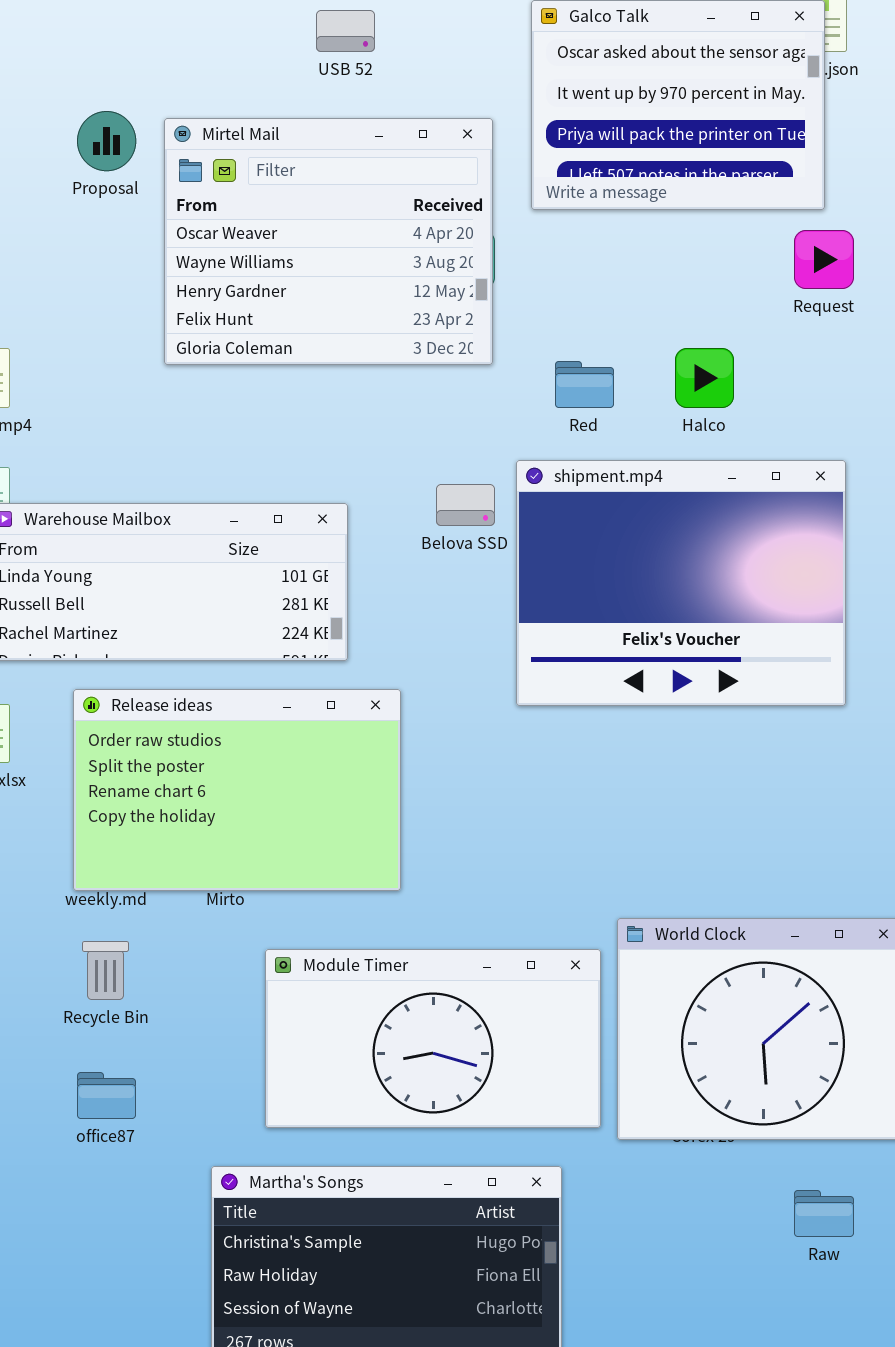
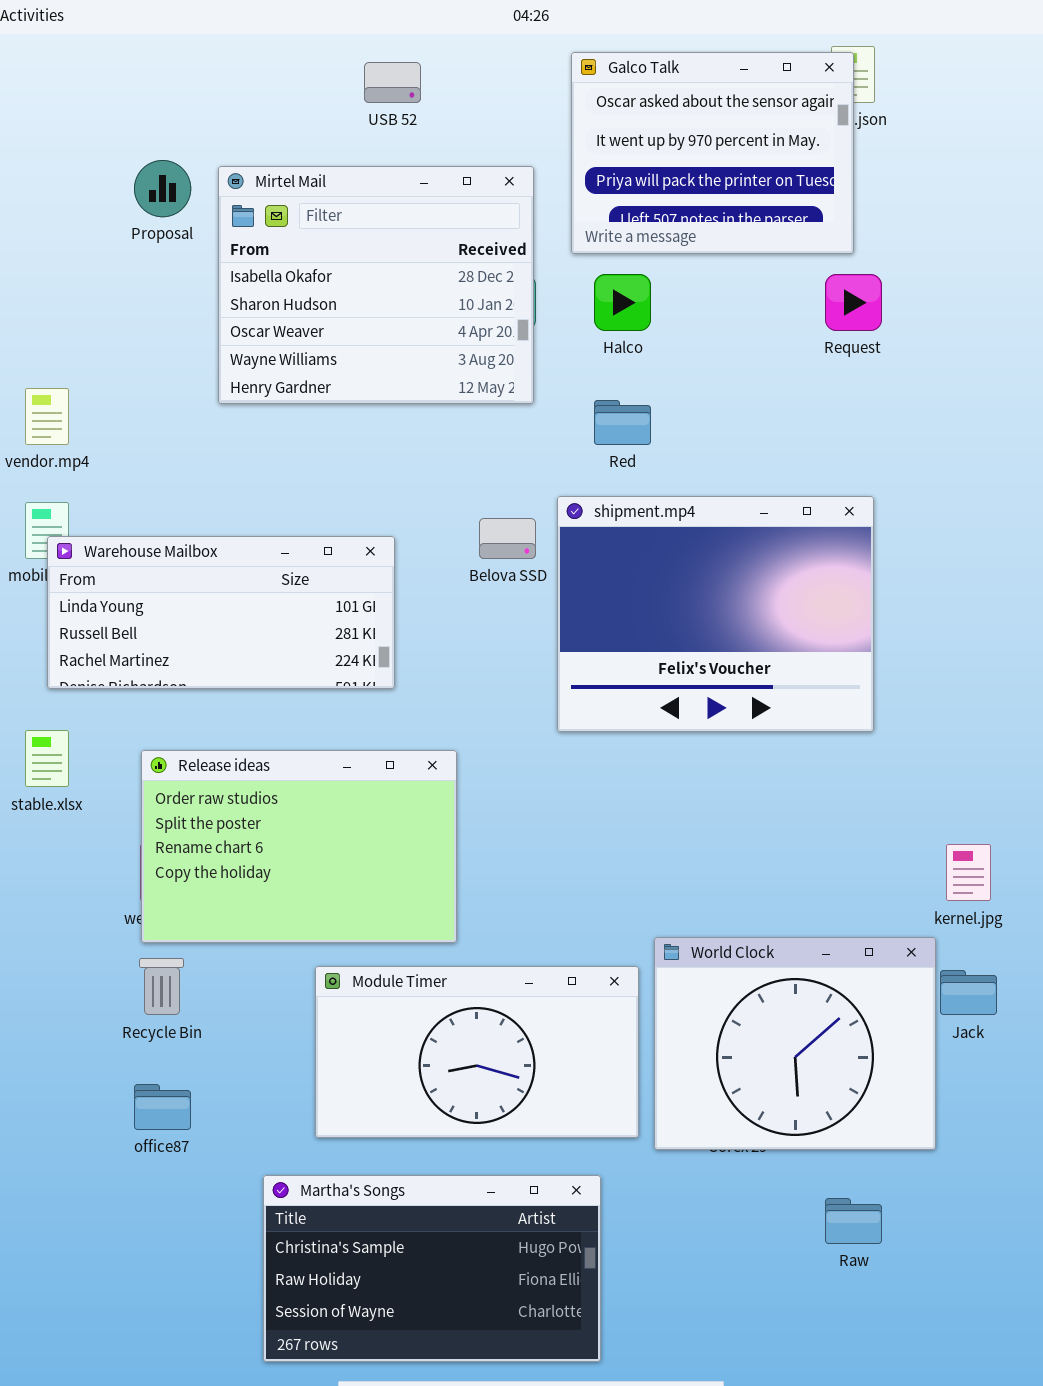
Mirtel Mail: [164,118,493,365] -> [218,166,534,404], scrolled up 2 rows
Halco: [675,348,734,408] -> [594,274,651,331], moved
Release ideas: [73,689,401,891] -> [141,750,457,943], moved

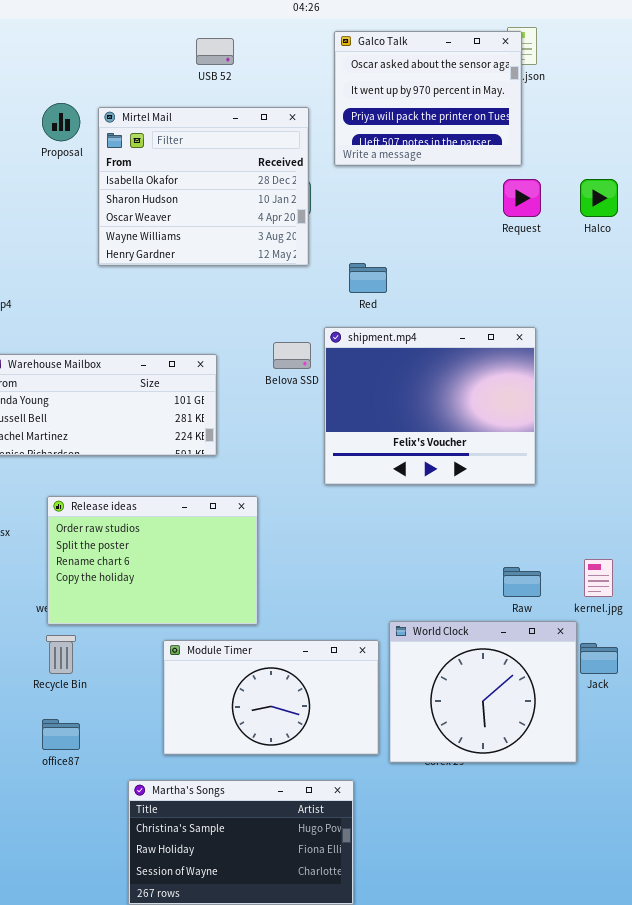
Halco: [594,274,651,331] -> [580,179,618,217], moved
Raw: [825,1198,882,1244] -> [503,567,541,597], moved

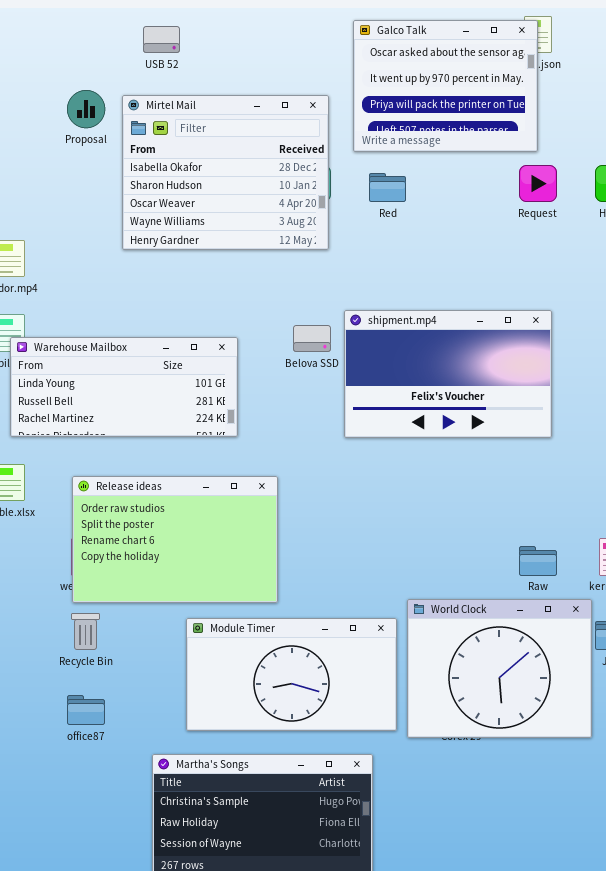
USB 52: [196,38,234,65] -> [143,26,180,53], moved
Red: [349,263,387,293] -> [369,173,406,202], moved
shipment.mp4: [324,327,536,485] -> [344,310,552,438], resized

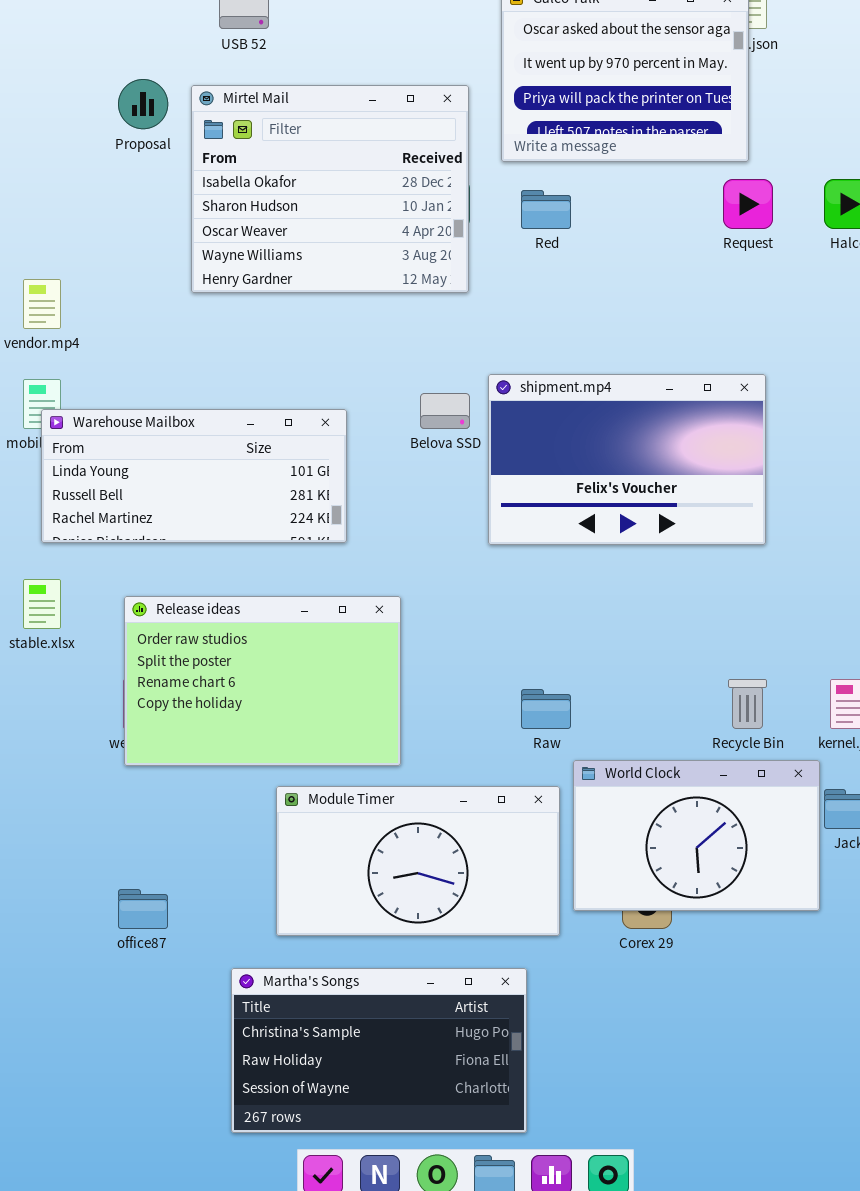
Raw: [519,546,557,576] -> [521,689,571,729], moved
World Clock: [407,599,592,738] -> [573,760,820,911], resized
Recycle Bin: [71,613,100,650] -> [728,679,767,729], moved

